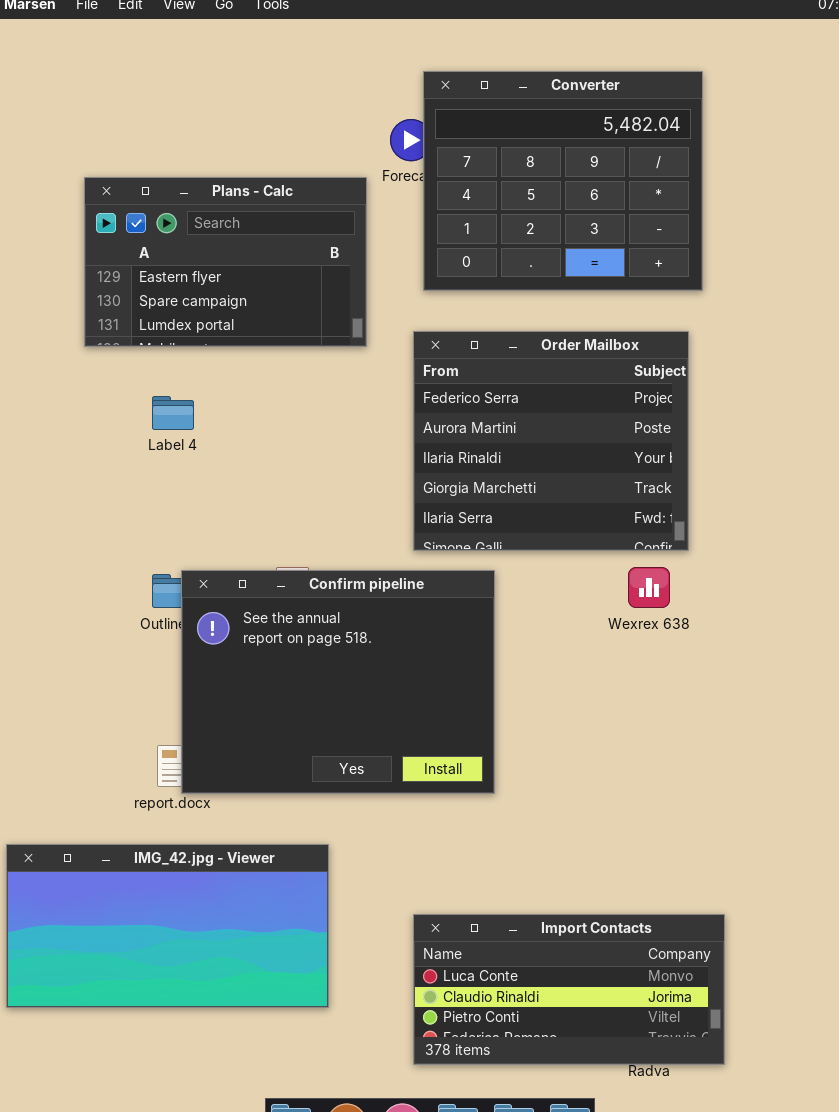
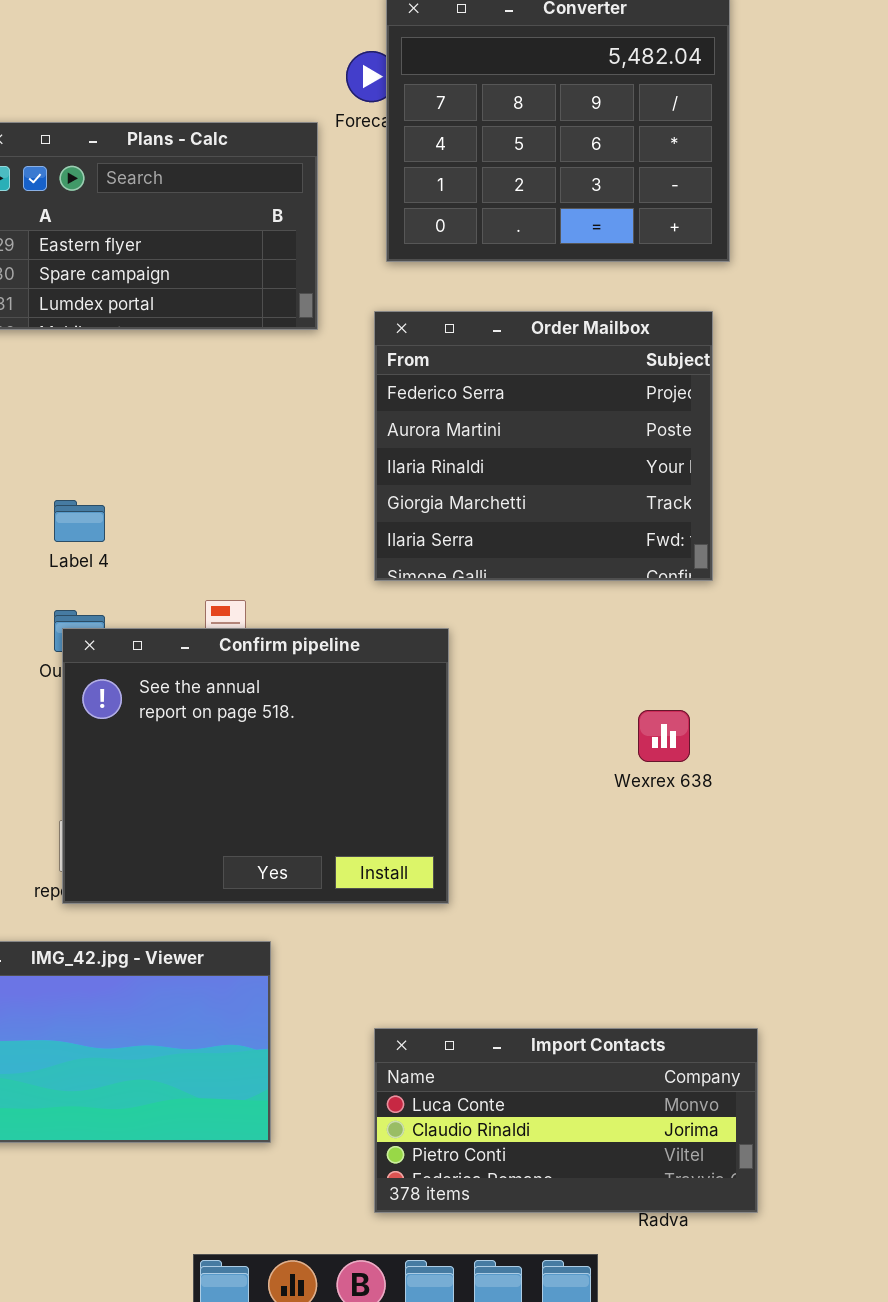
Label 4: [152,396,194,430] -> [54,500,105,542], moved
Wexrex 638: [628,567,670,608] -> [638,710,690,762], moved
Confirm pipeline: [181,570,495,794] -> [62,628,449,904], moved

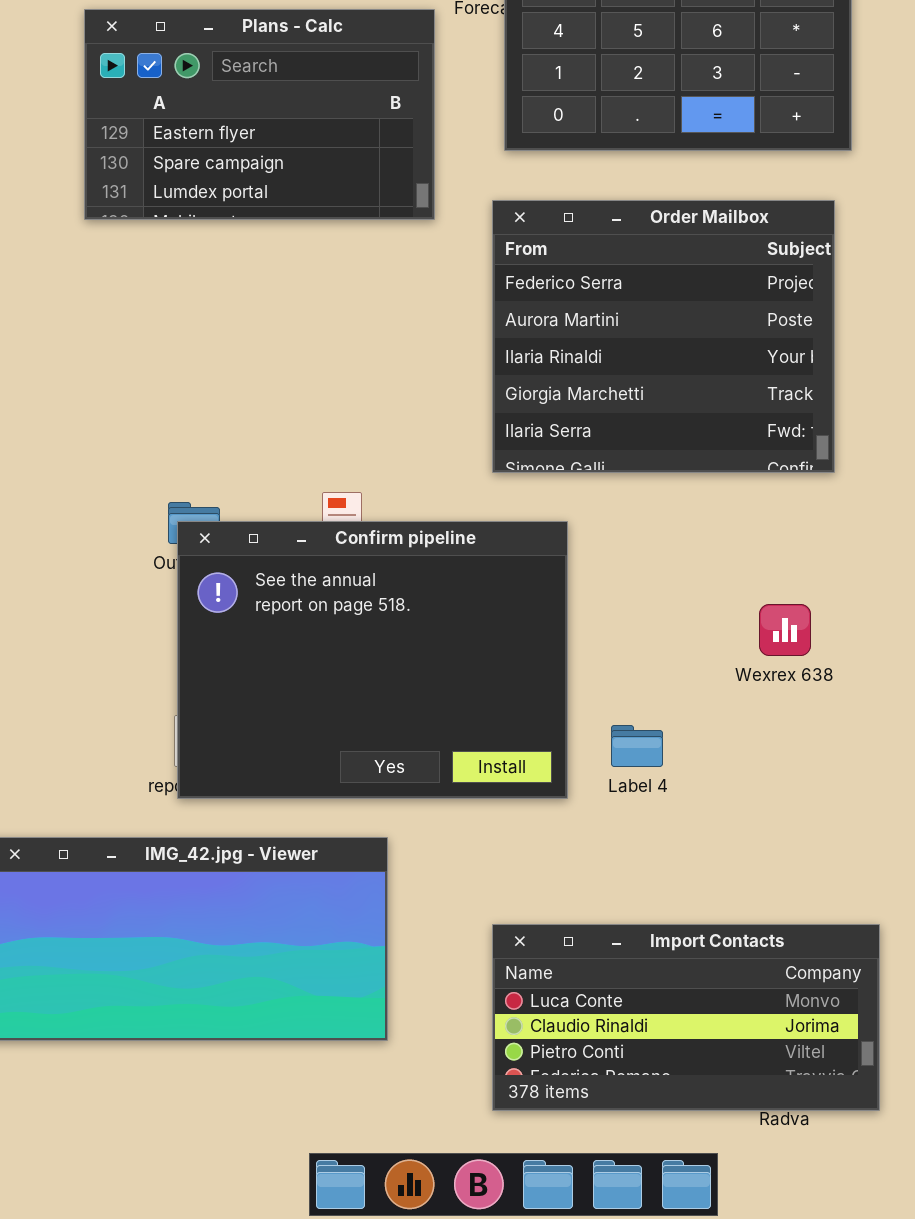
Label 4: [54,500,105,542] -> [611,725,663,767], moved

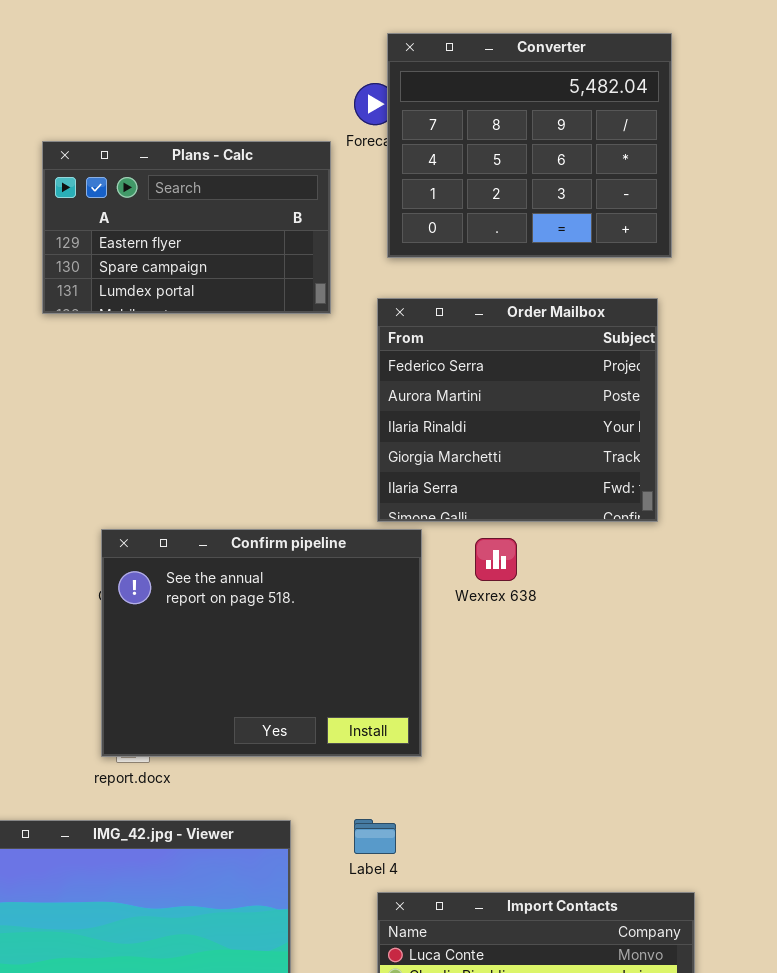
Confirm pipeline: [177,521,568,799] -> [101,529,422,757], moved
Wexrex 638: [759,604,811,656] -> [475,538,517,581], moved
Label 4: [611,725,663,767] -> [354,819,396,854], moved

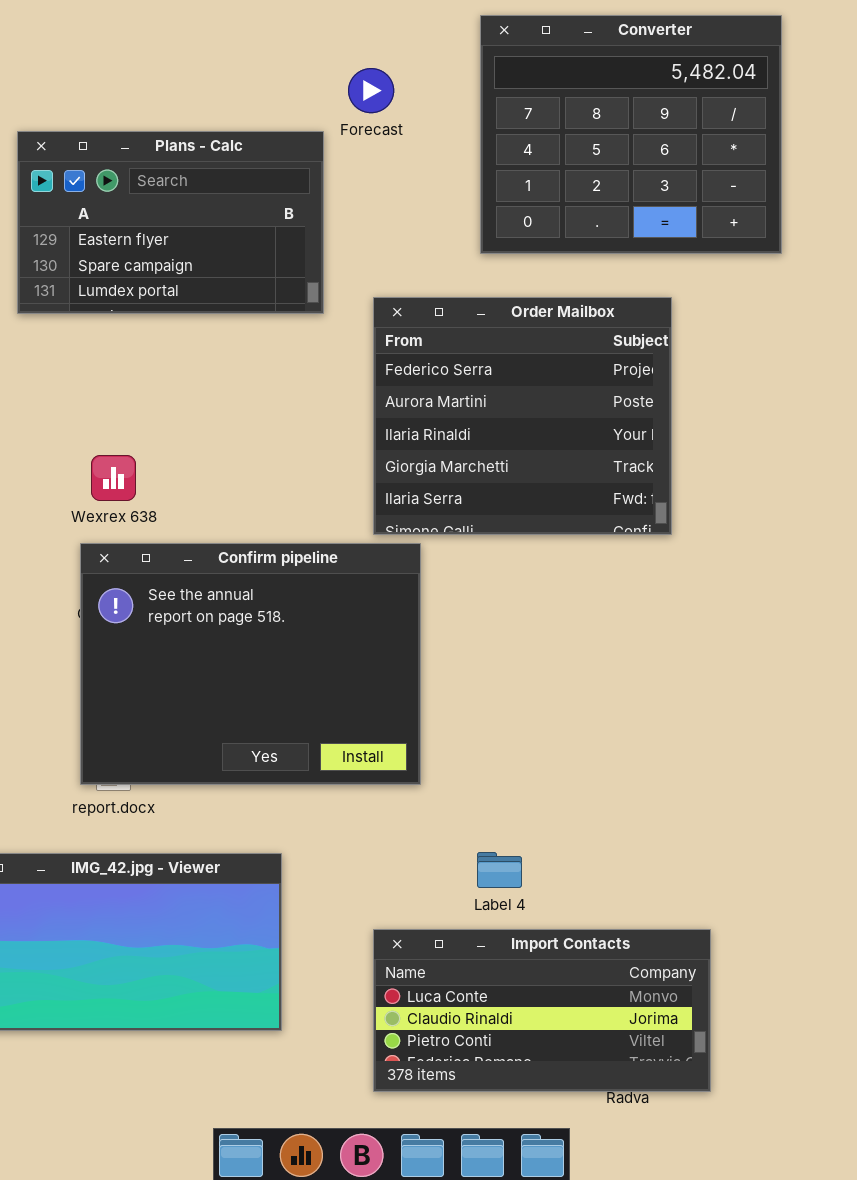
Converter: [387,33,672,258] -> [480,15,782,254], moved
Wexrex 638: [475,538,517,581] -> [91,455,136,501], moved
Label 4: [354,819,396,854] -> [477,852,522,888], moved

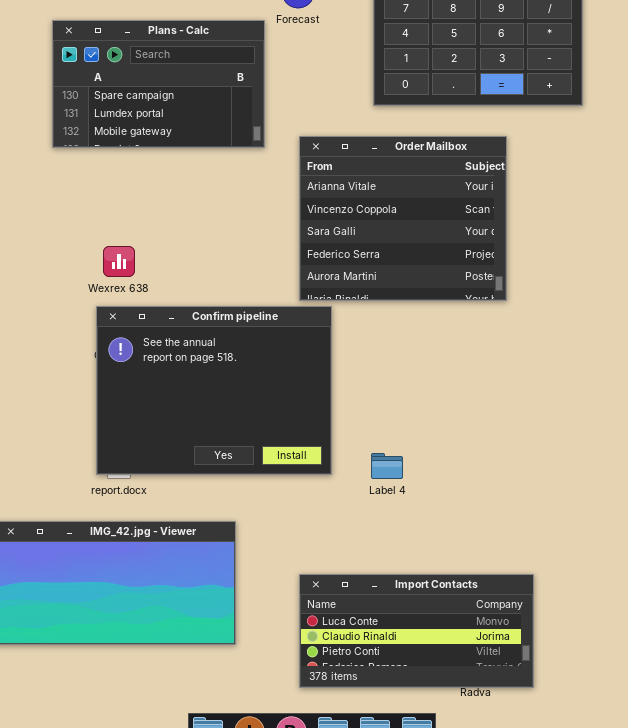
Plans - Calc: [17,131,324,314] -> [52,20,265,148], scrolled down 1 row
Order Mailbox: [373,297,672,535] -> [299,136,507,301], scrolled up 3 rows
Label 4: [477,852,522,888] -> [371,453,403,479], moved

